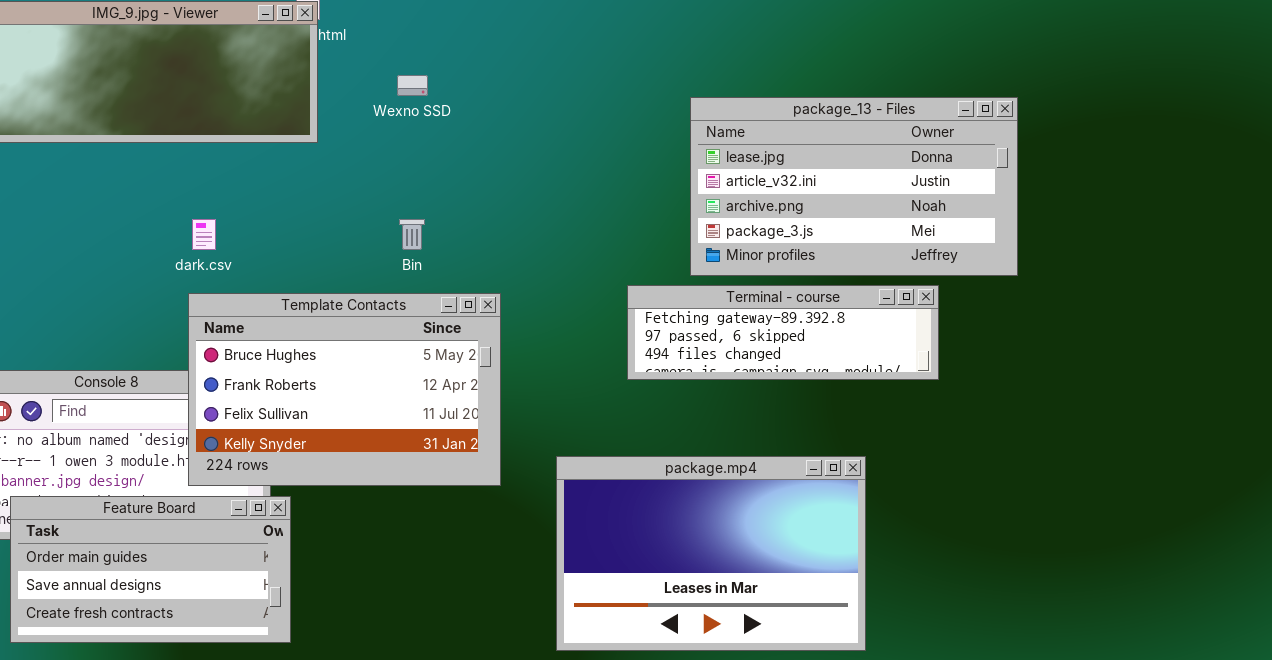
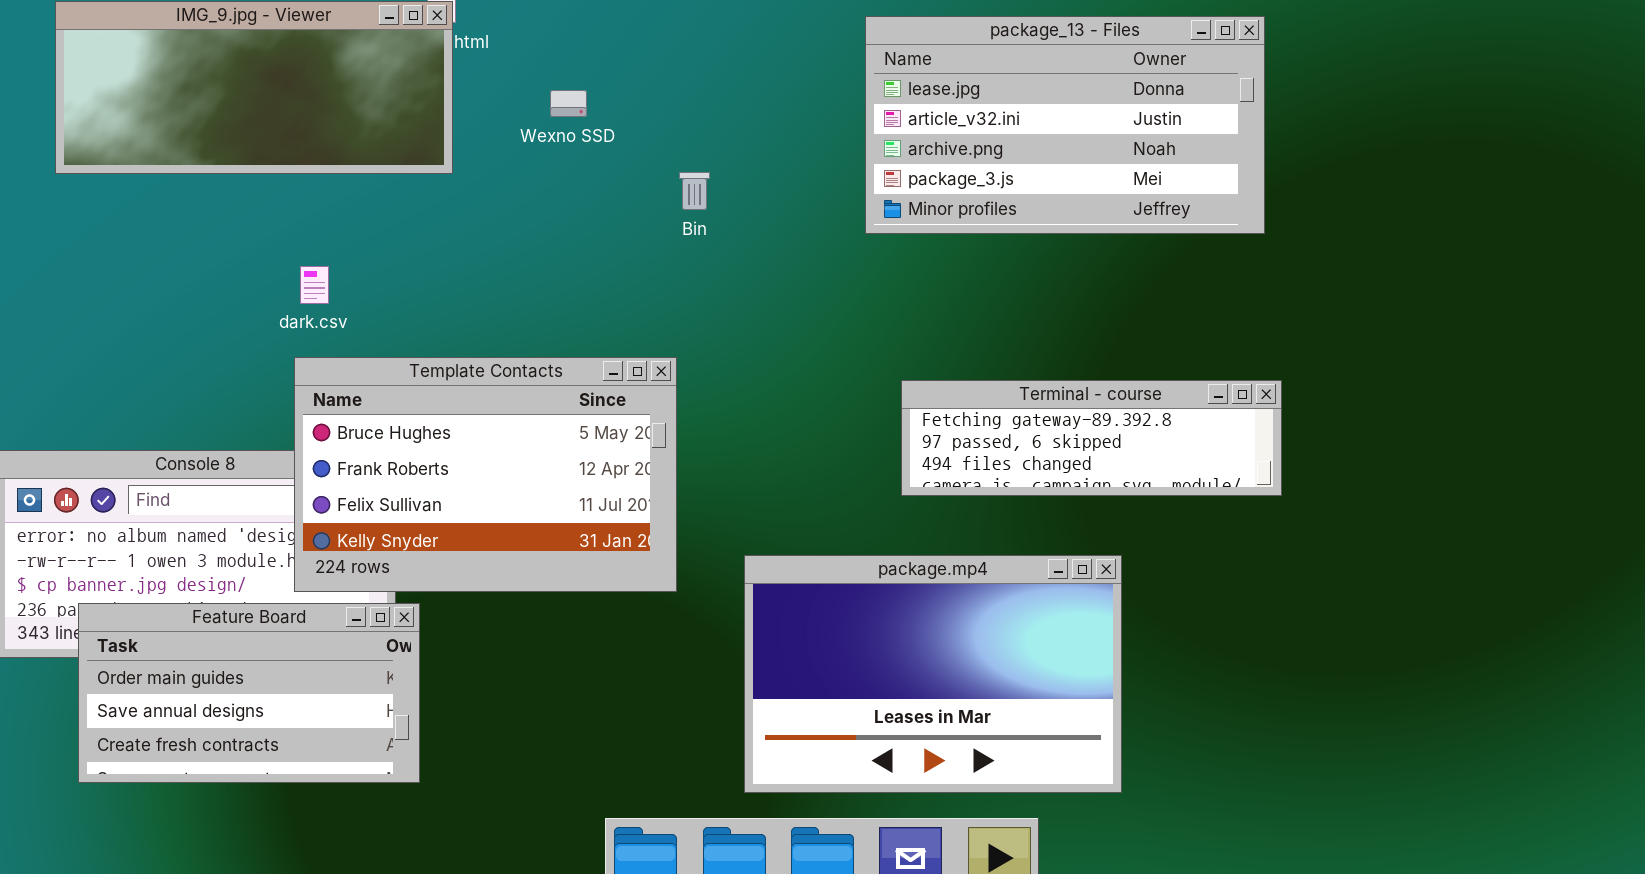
package_13 - Files: [690,97,1018,276] -> [865,16,1265,234], moved
Bin: [399,219,425,250] -> [679,172,710,210], moved
Terminal - course: [627,285,939,380] -> [901,380,1282,496], moved

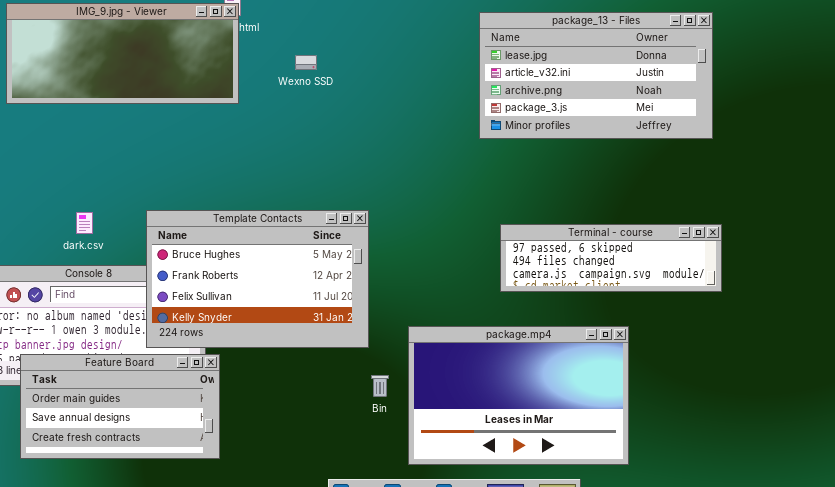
Bin: [679,172,710,210] -> [371,375,389,397], moved
dark.csv: [300,266,329,304] -> [76,212,93,234], moved
Terminal - course: [901,380,1282,496] -> [500,224,722,292], scrolled down 1 row

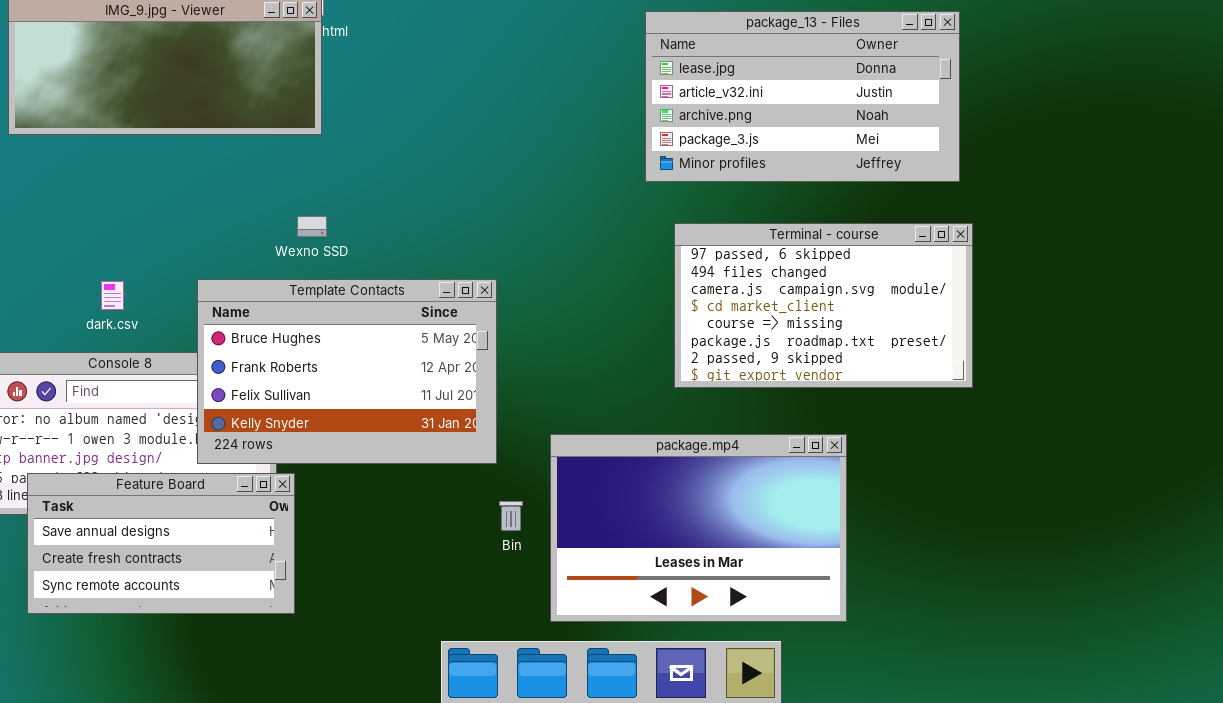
Wexno SSD: [295,55,317,70] -> [297,216,327,237], moved
Terminal - course: [500,224,722,292] -> [674,223,973,388], resized
Feature Board: [20,354,220,459] -> [27,473,295,614], scrolled down 1 row

